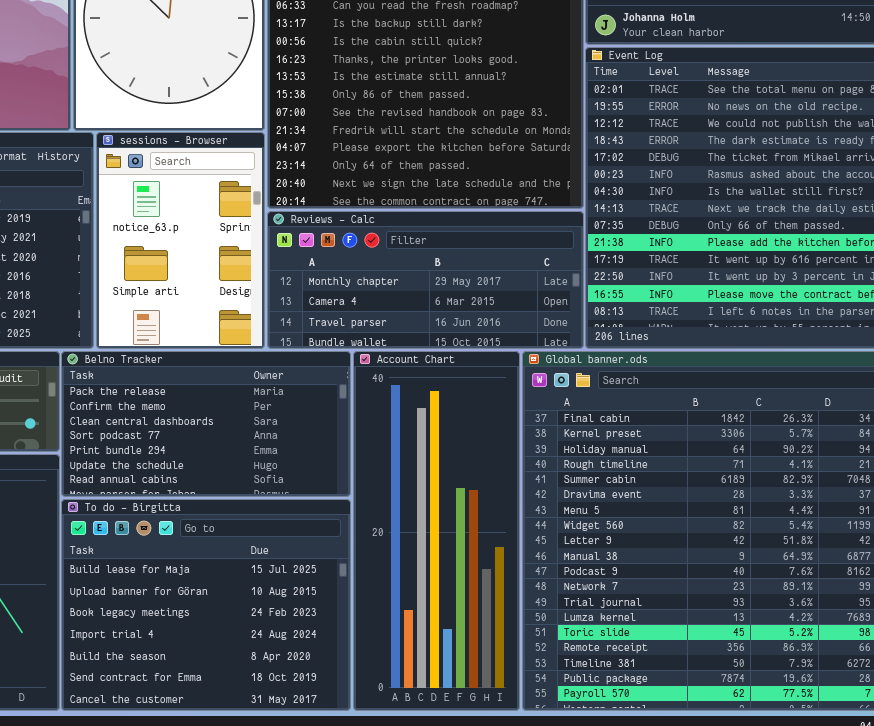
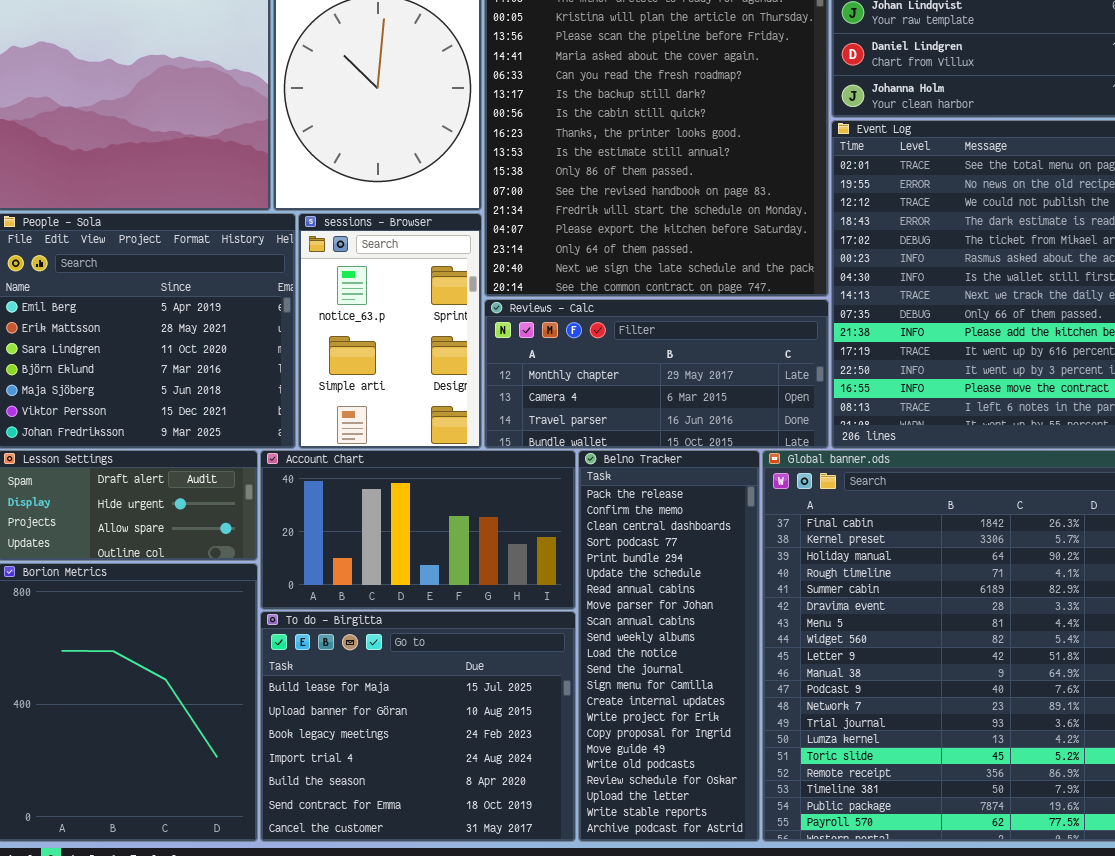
Belno Tracker: [61,351,351,497] -> [578,450,760,842], moved, resized
Account Chart: [353,351,520,711] -> [260,450,576,610], moved, resized

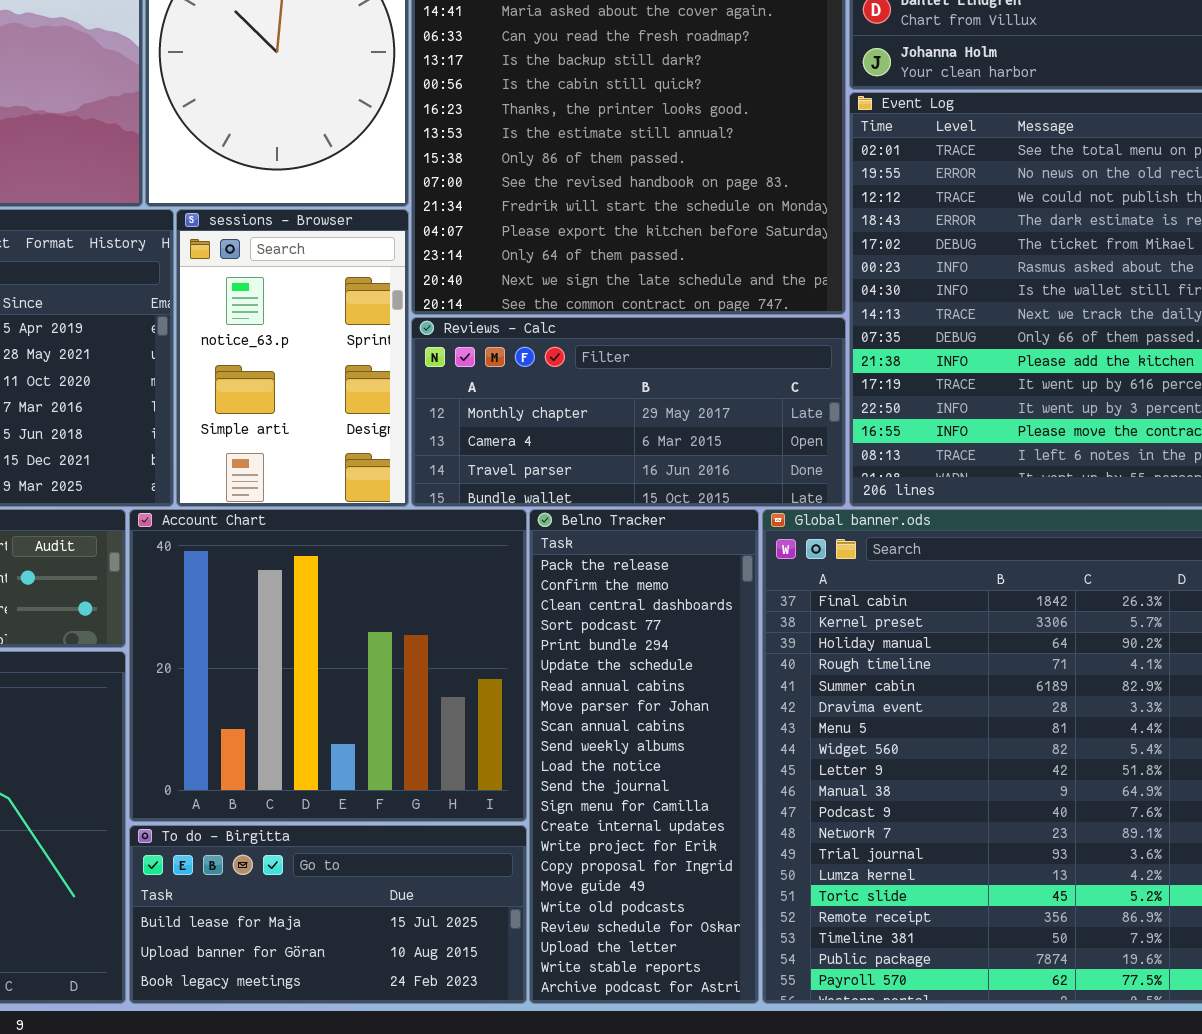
Account Chart: [260,450,576,610] -> [129,509,527,822], resized
To do - Birgitta: [260,611,576,842] -> [129,825,527,1004], resized

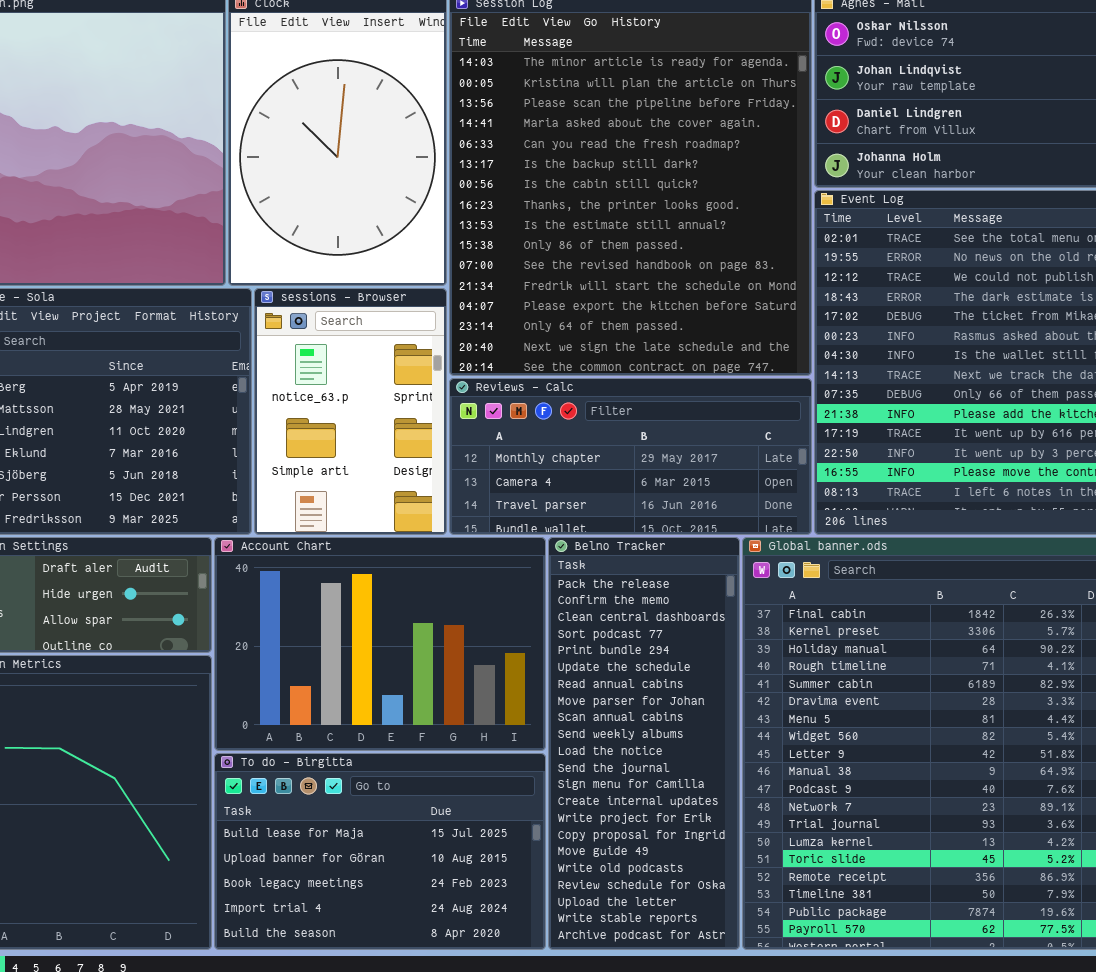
Account Chart: [129,509,527,822] -> [214,537,546,751], resized
To do - Birgitta: [129,825,527,1004] -> [214,753,546,950], resized

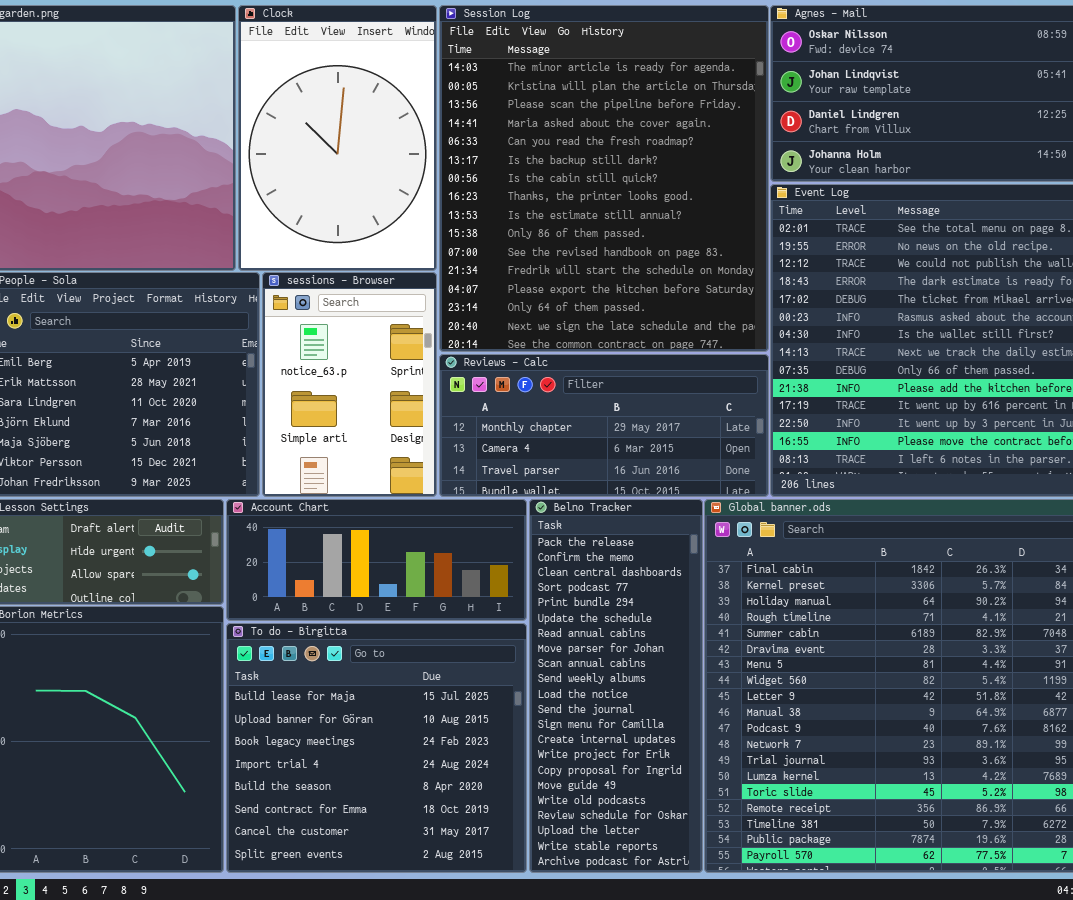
Account Chart: [214,537,546,751] -> [226,499,527,621], resized
To do - Birgitta: [214,753,546,950] -> [226,623,527,873], resized

